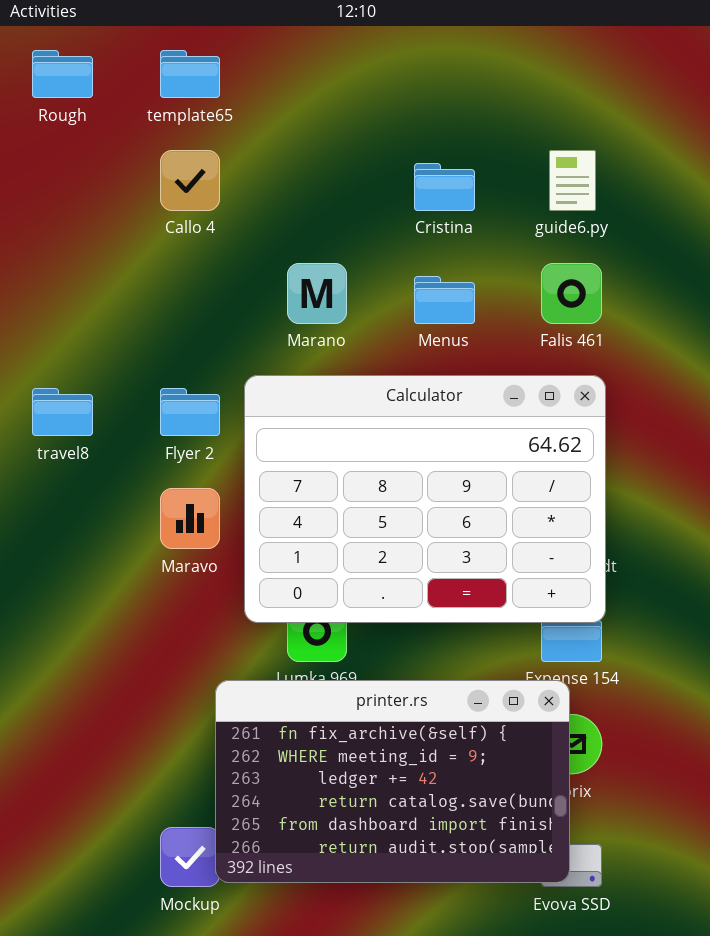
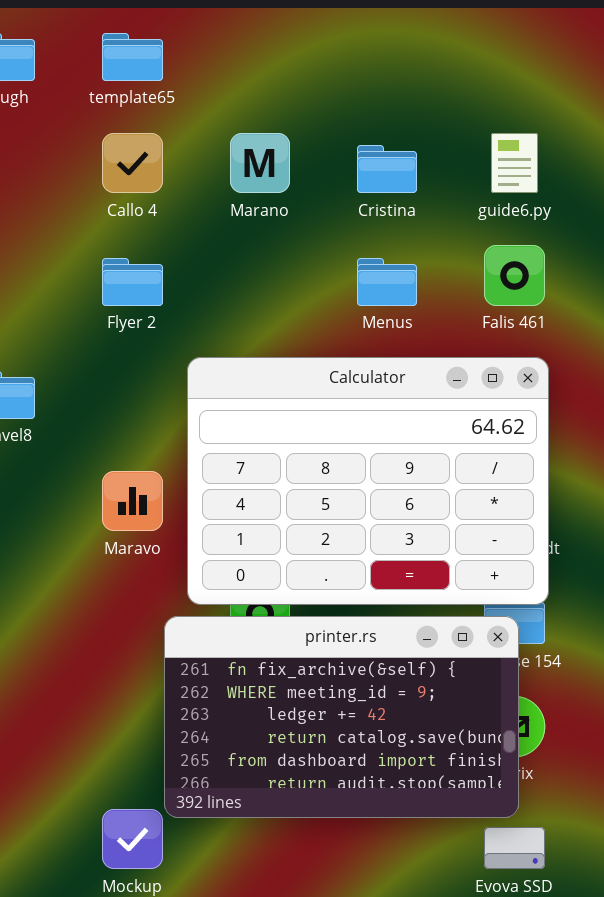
Marano: [287,263,347,324] -> [230,133,290,193], moved
Flyer 2: [160,388,220,436] -> [102,258,163,306], moved
printer.rs: [215,680,570,883] -> [164,616,519,818], moved

